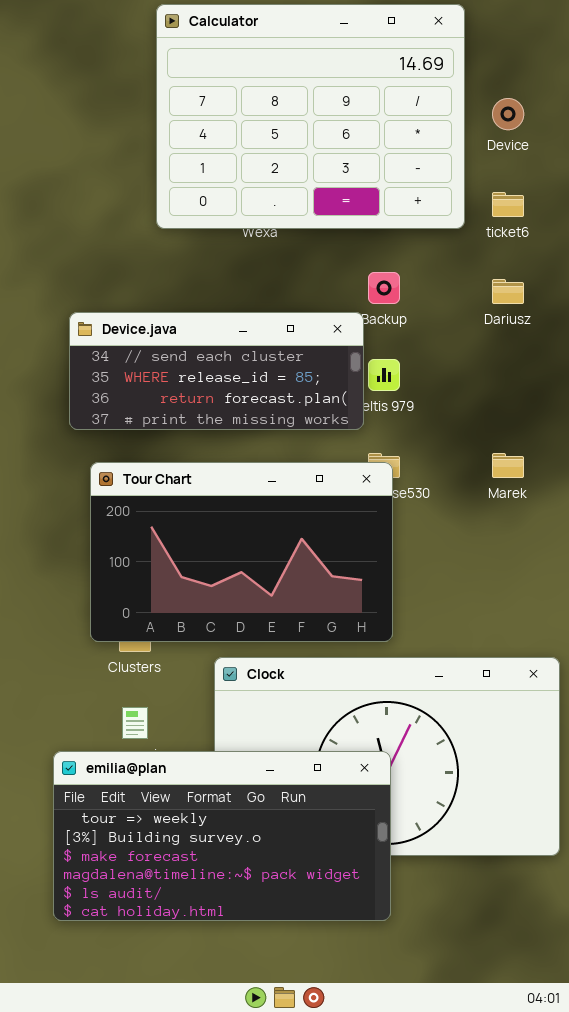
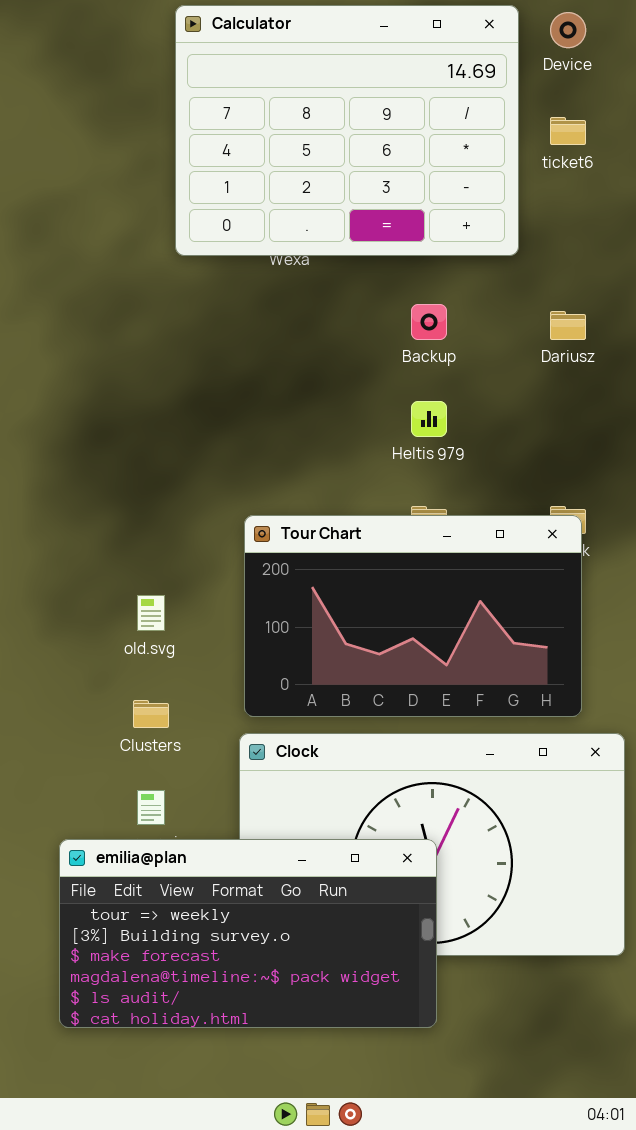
Device: [492,98,524,130] -> [550,12,586,48], moved
ticket6: [492,192,524,217] -> [550,117,586,145], moved
Device.java: [69,312,364,430] -> none, closed
Tour Chart: [90,462,393,642] -> [244,515,582,717], moved

